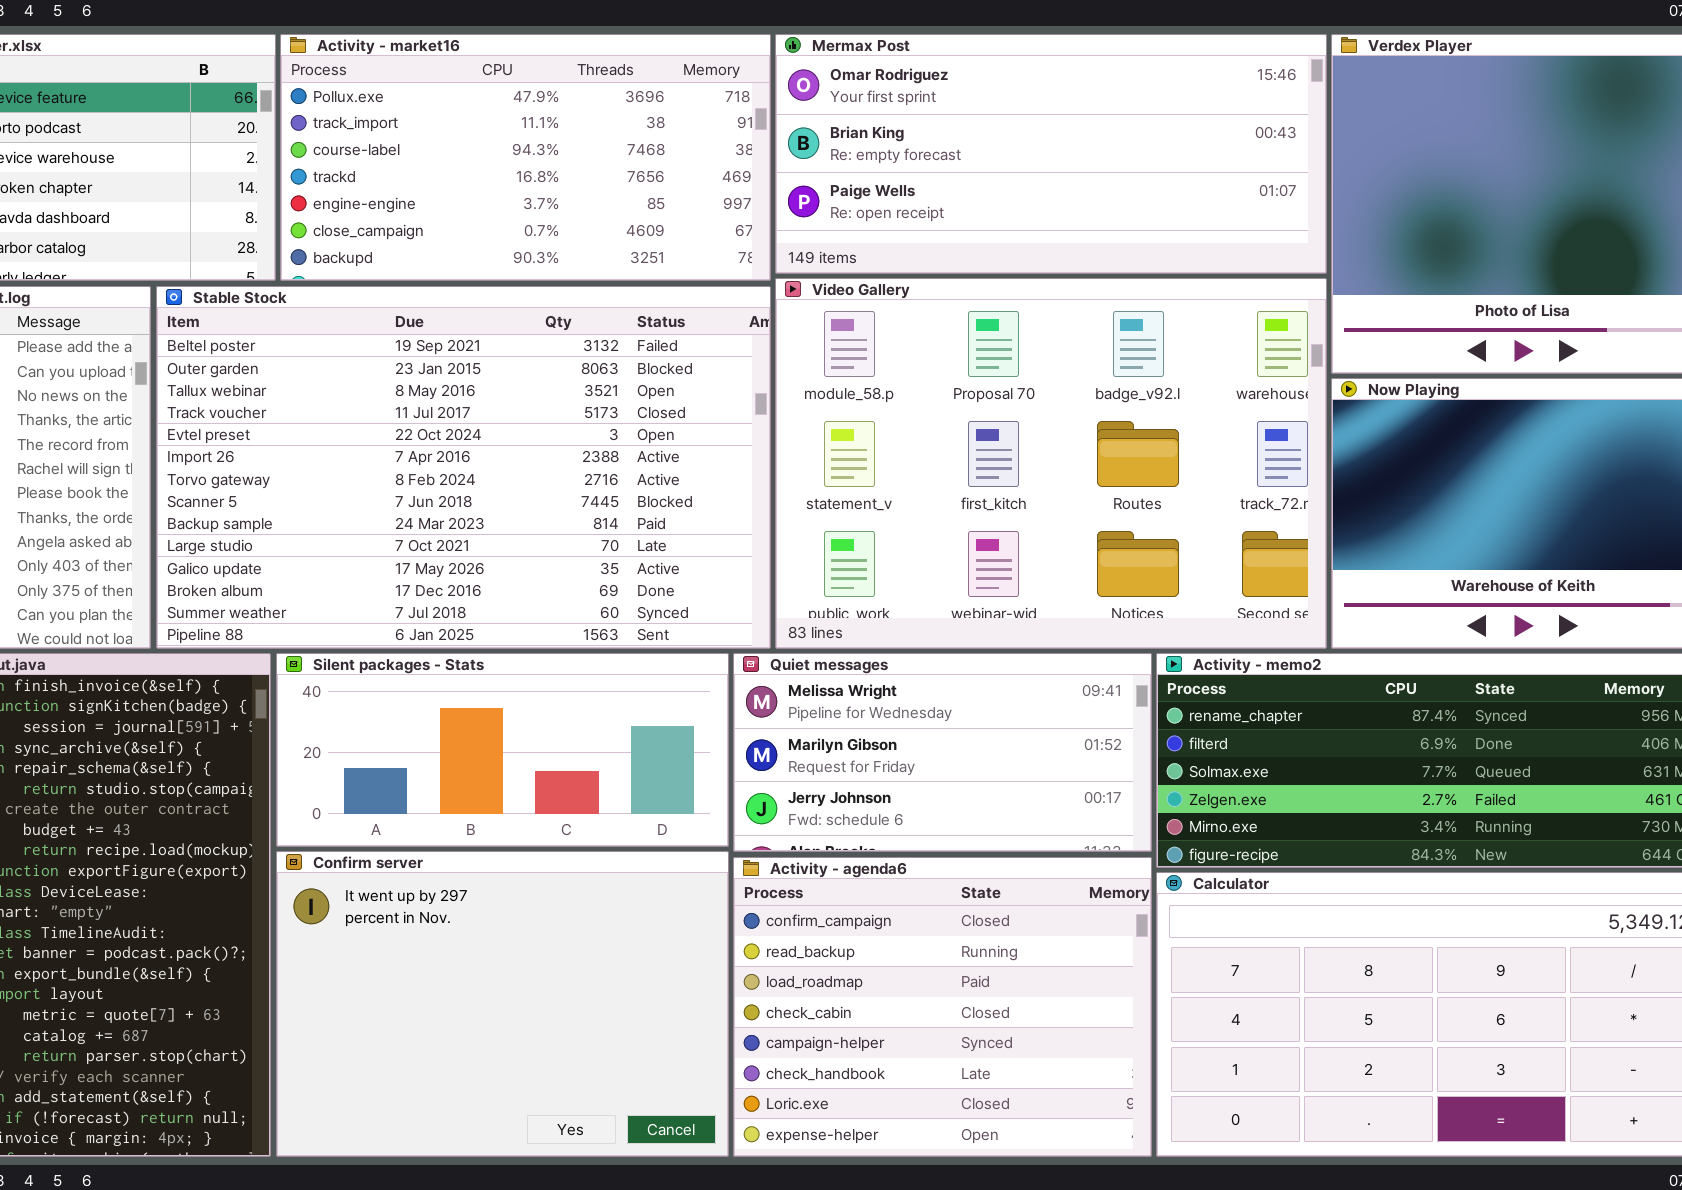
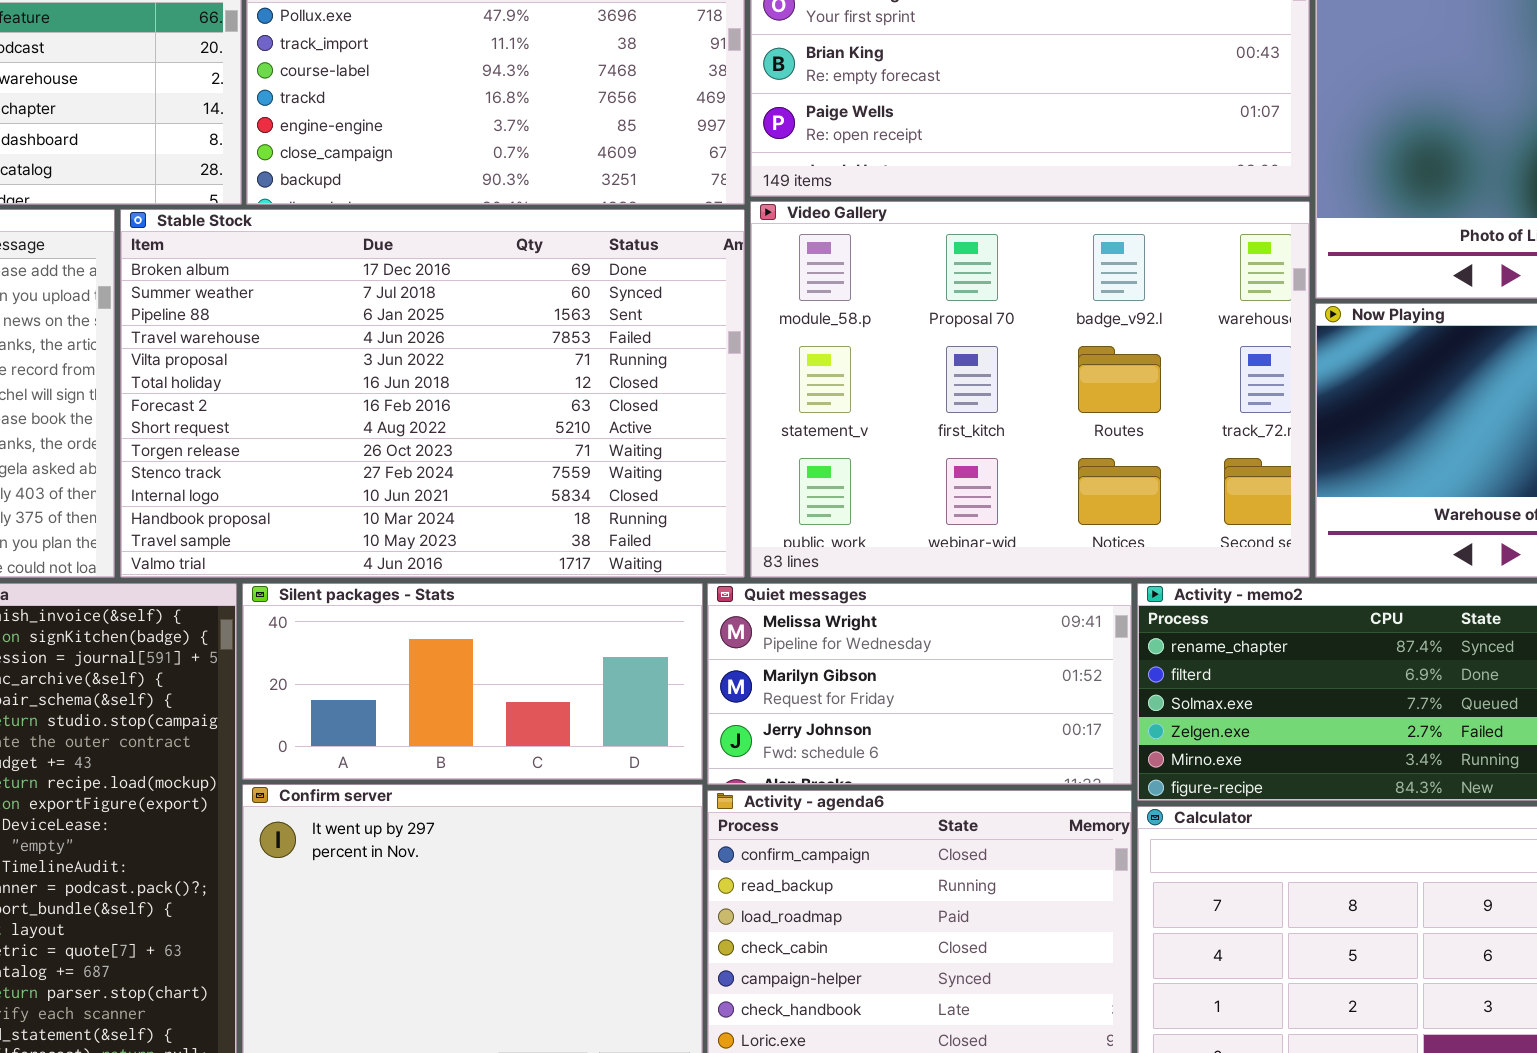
Stable Stock: [156,286,771,649] -> [120,209,745,578], scrolled down 11 rows

